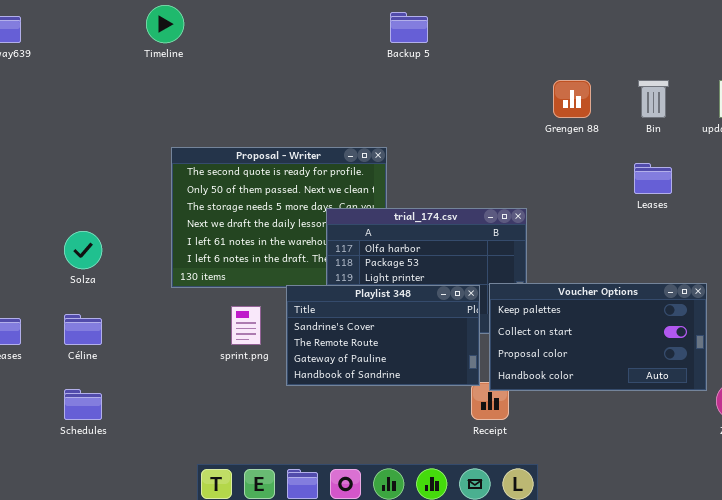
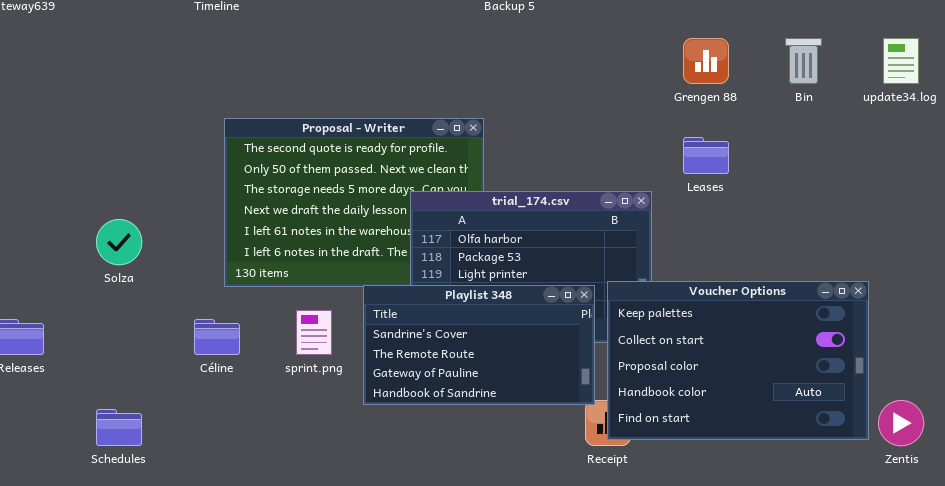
Leases: [634,163,672,194] -> [683,137,729,174], moved
Voucher Options: [489,283,707,391] -> [607,281,869,440], resized
Céline: [64,314,102,345] -> [194,319,240,355], moved

